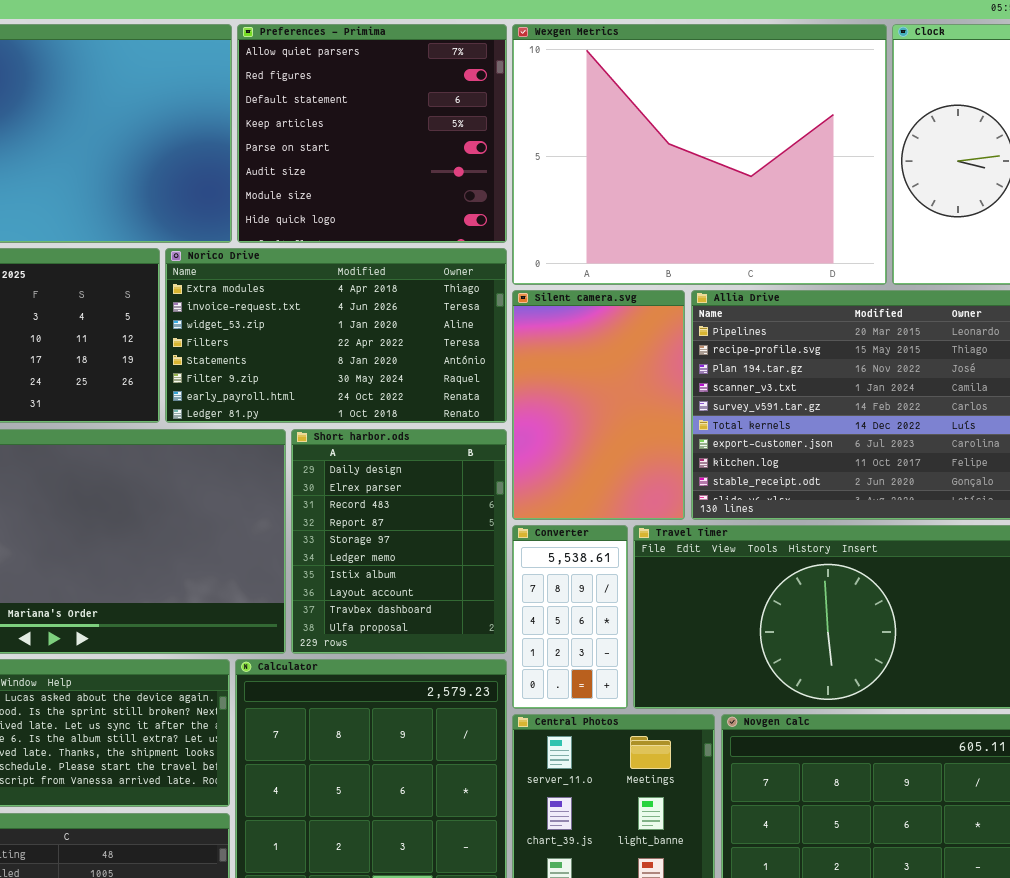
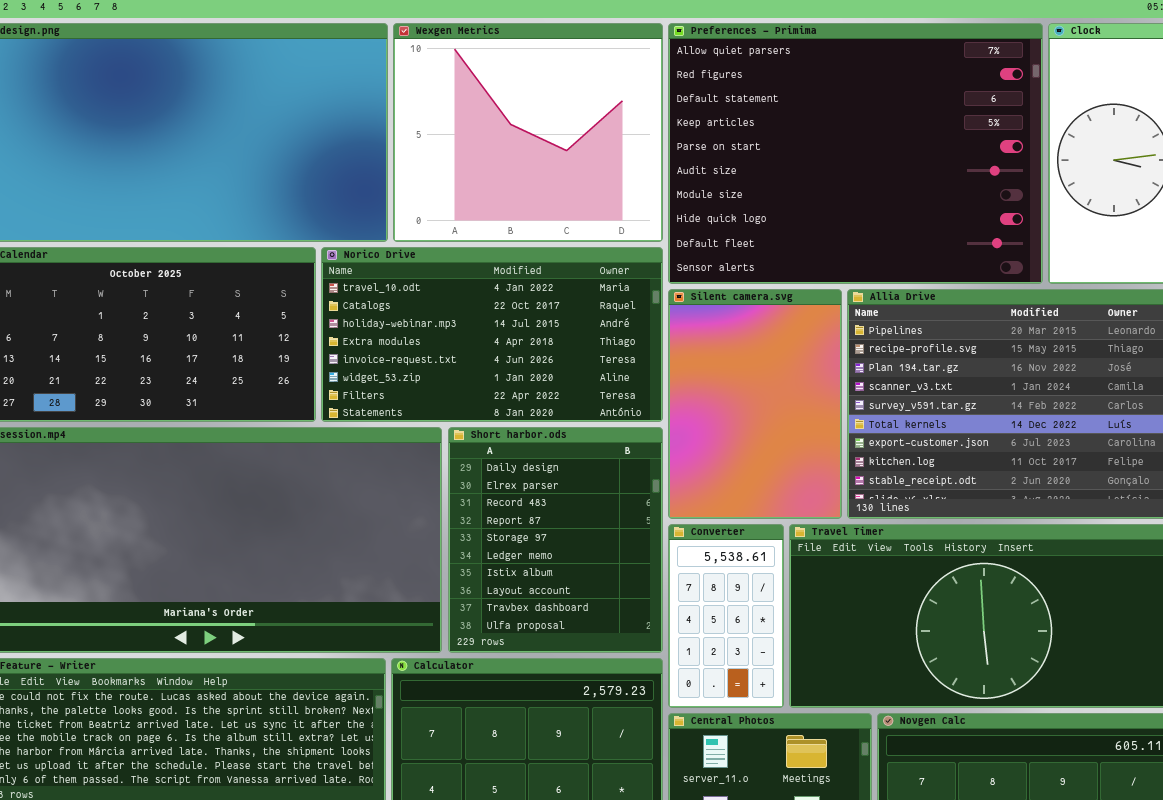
Preferences - Primima: [237,24,507,243] -> [668,23,1043,284], moved, resized
Wexgen Metrics: [512,24,887,285] -> [393,23,663,242], moved, resized
Norico Drive: [165,248,507,423] -> [321,247,663,422], scrolled up 3 rows

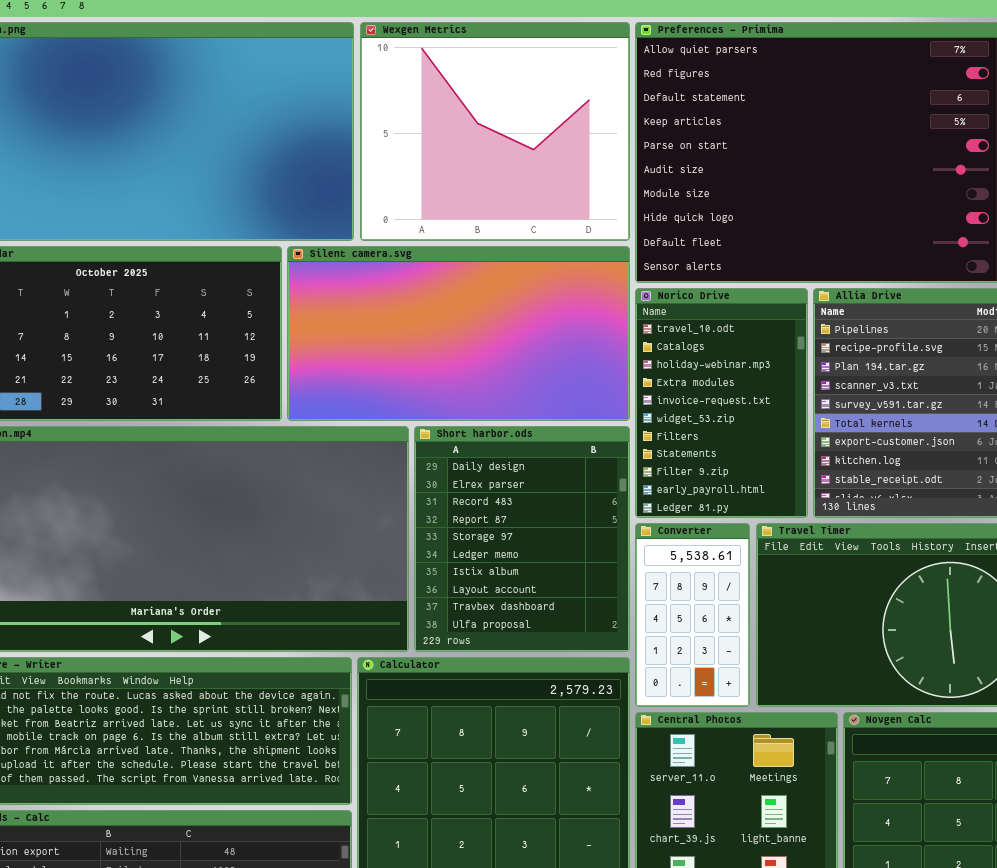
Norico Drive: [321,247,663,422] -> [635,288,808,518], moved, resized
Silent camera.svg: [668,289,842,519] -> [287,246,630,421], moved, resized

